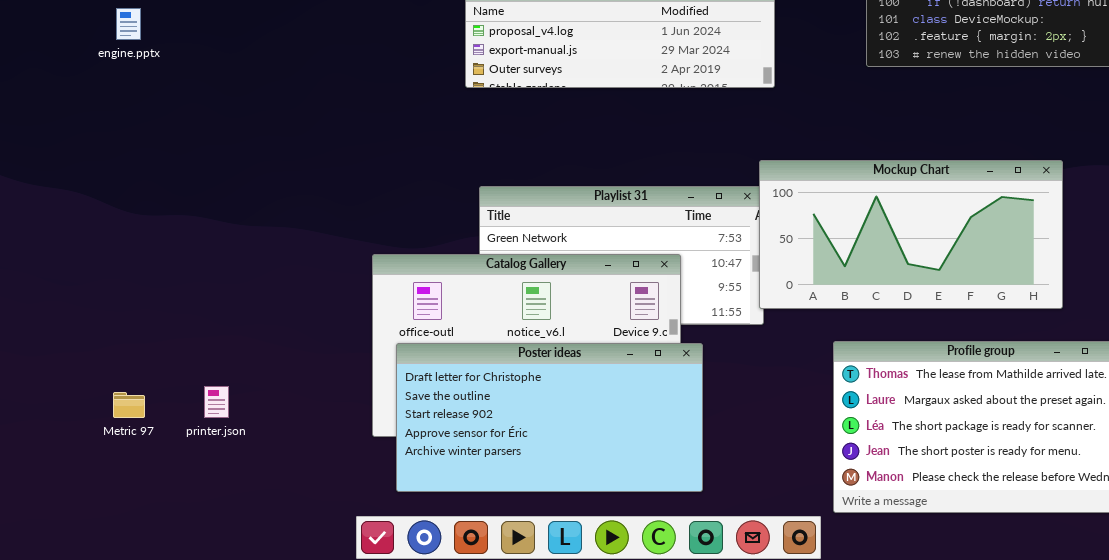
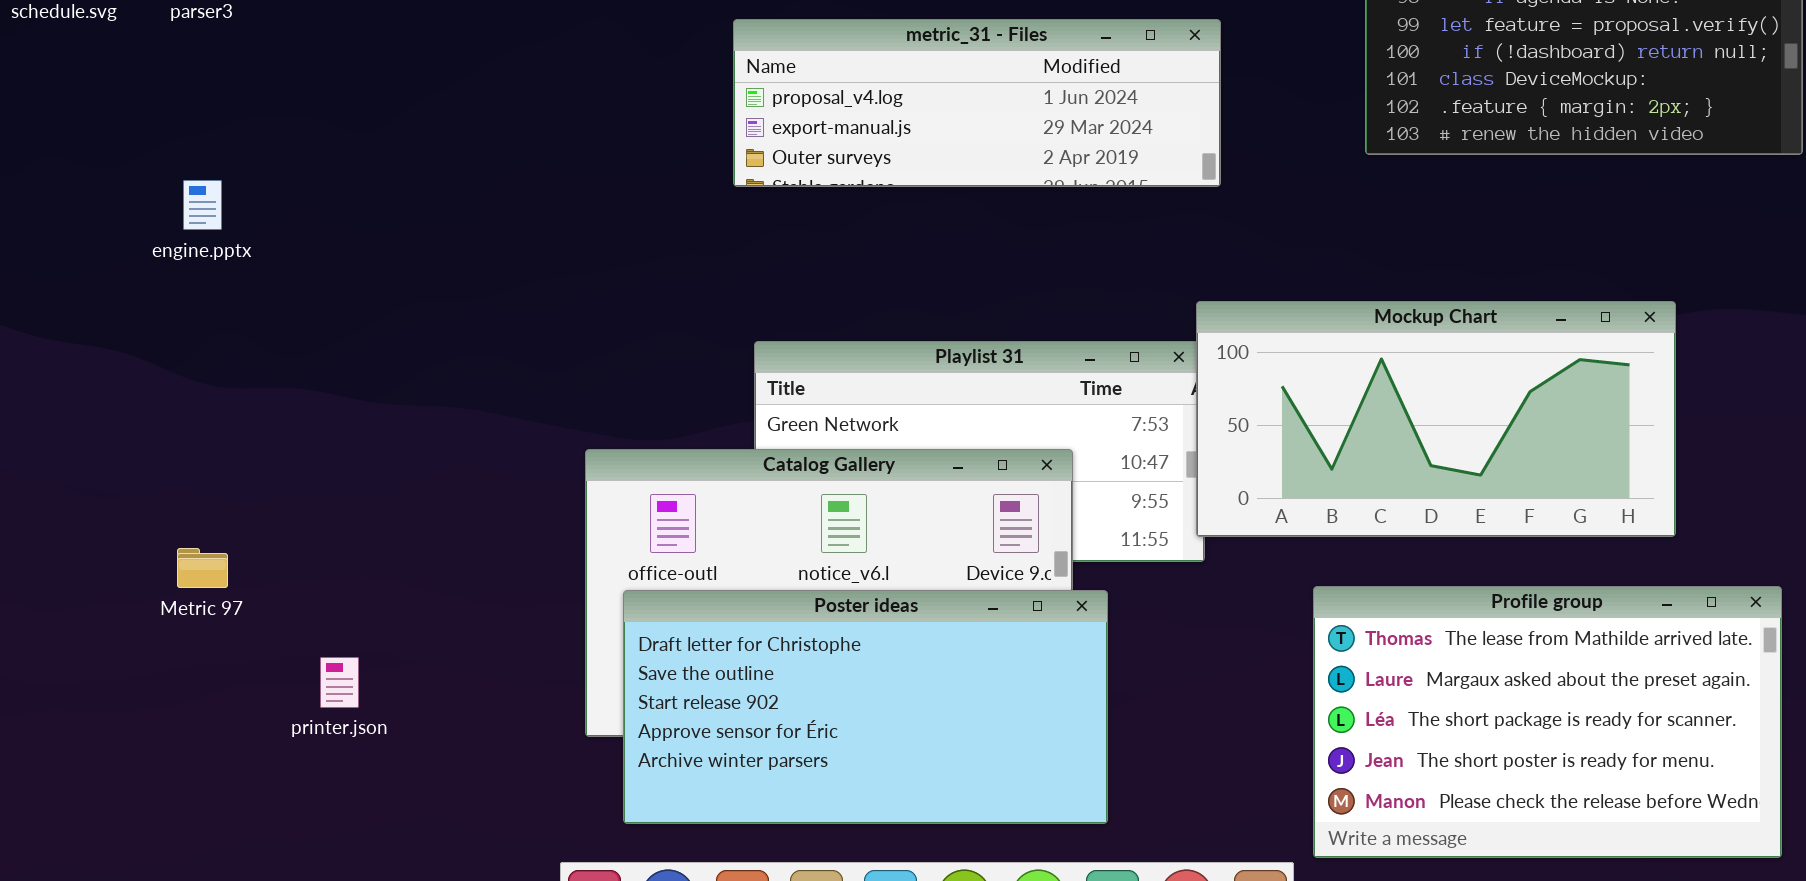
engine.pptx: [116,8,141,40] -> [183,180,222,230], moved
Metric 97: [113,392,145,418] -> [177,548,228,588], moved

